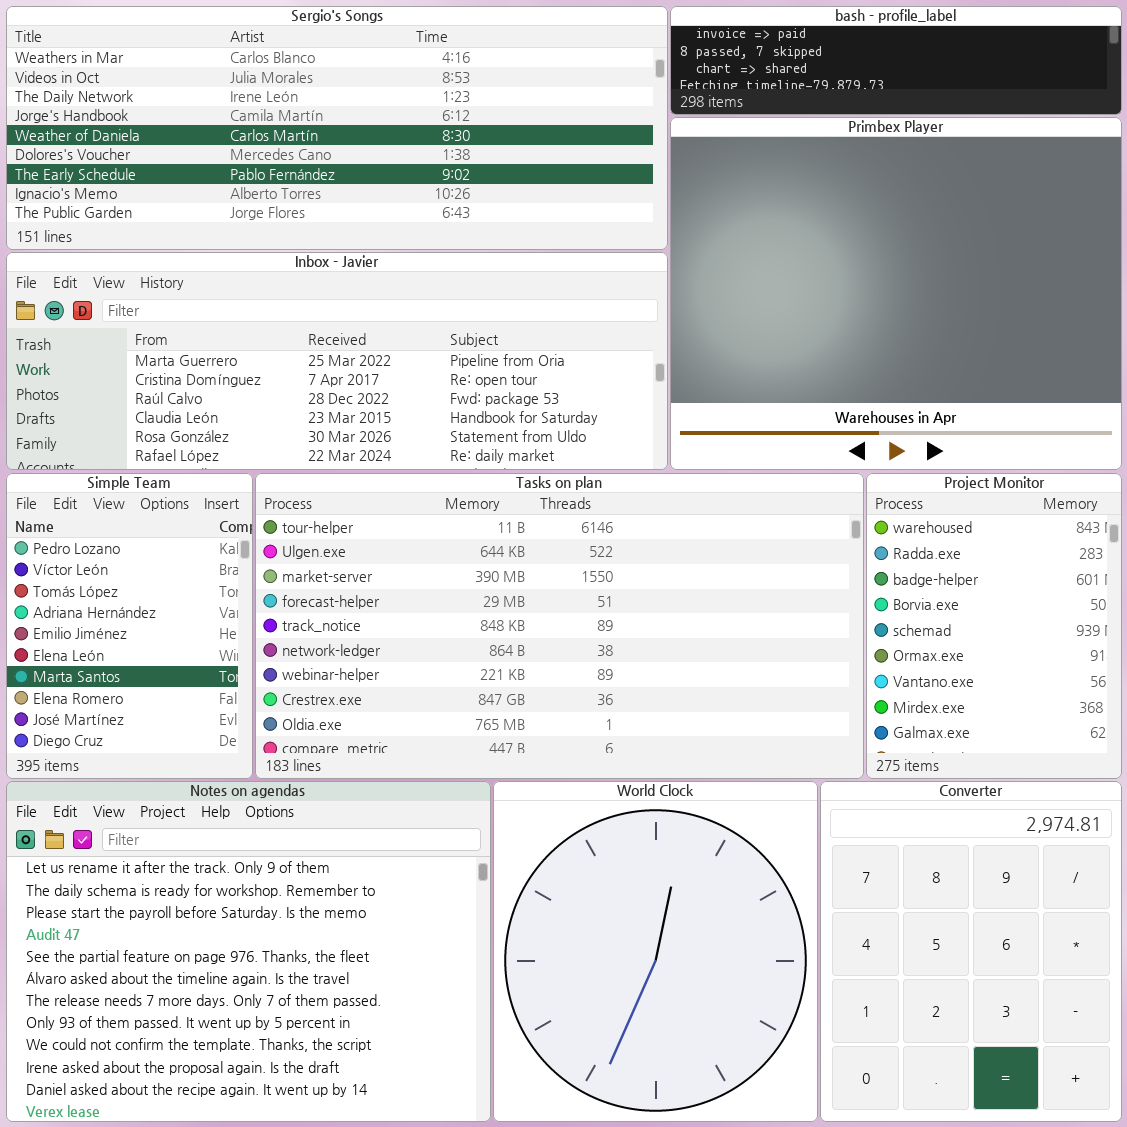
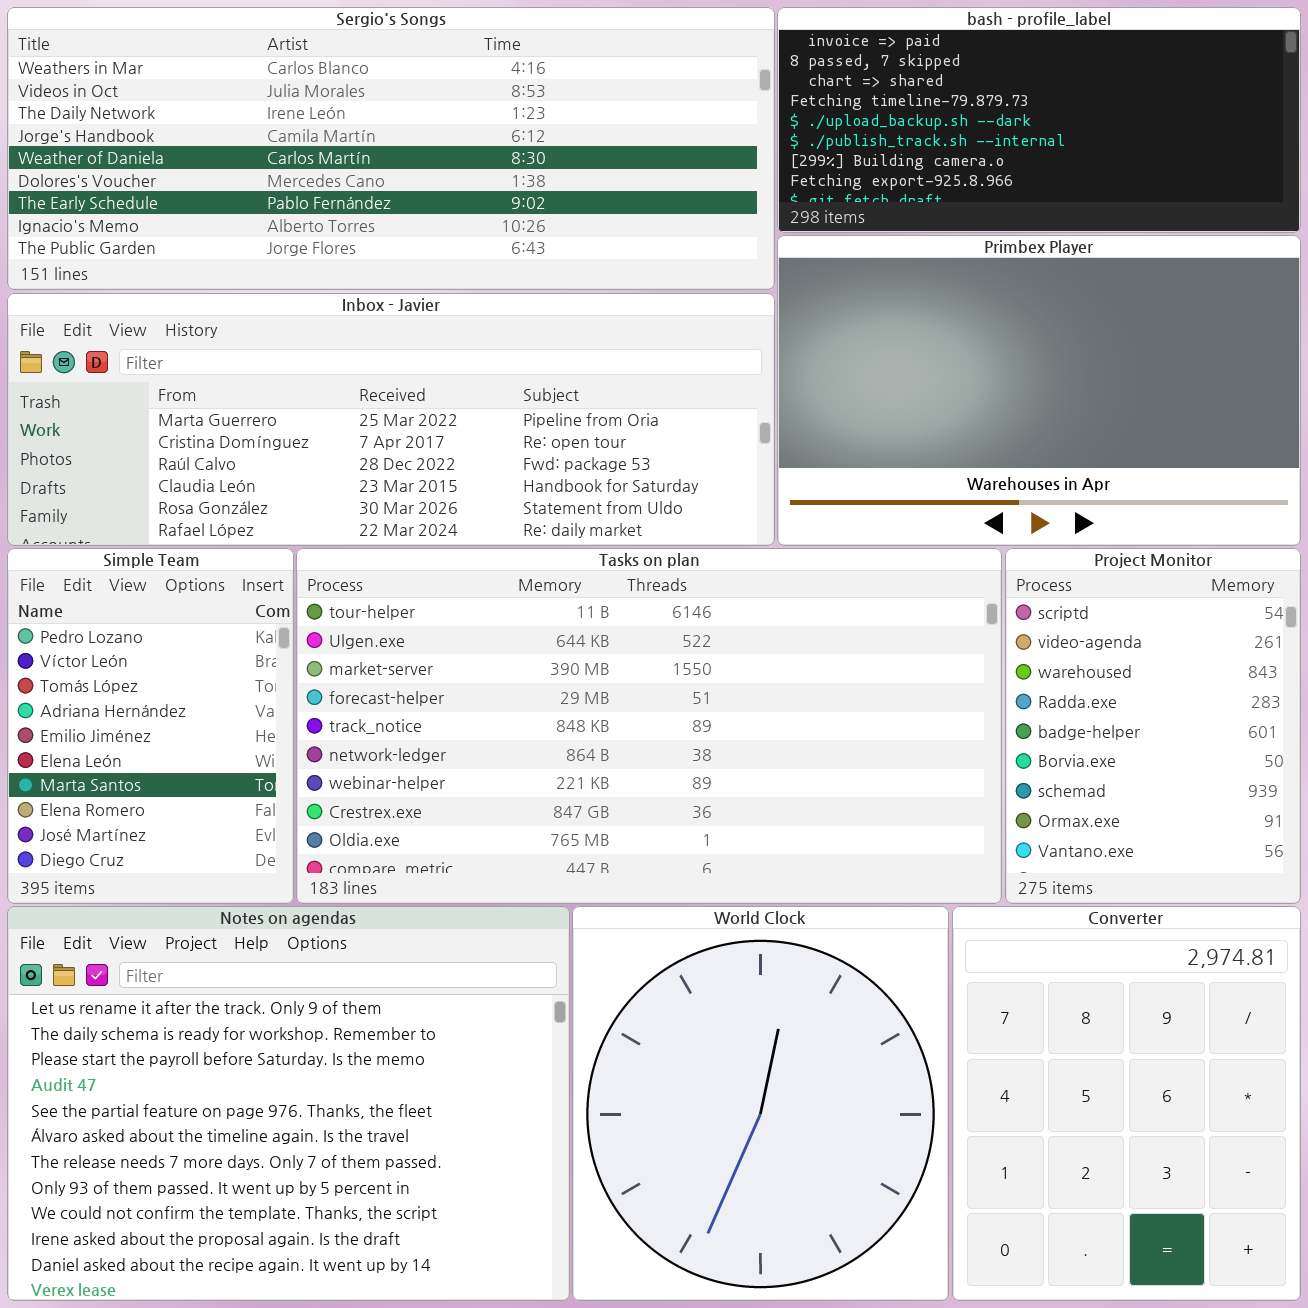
bash - profile_label: [670,6,1122,115] -> [777,7,1301,233], resized
Primbex Player: [670,117,1122,470] -> [777,235,1301,546], resized
Project Monitor: [866,473,1122,779] -> [1005,548,1301,904], scrolled up 2 rows

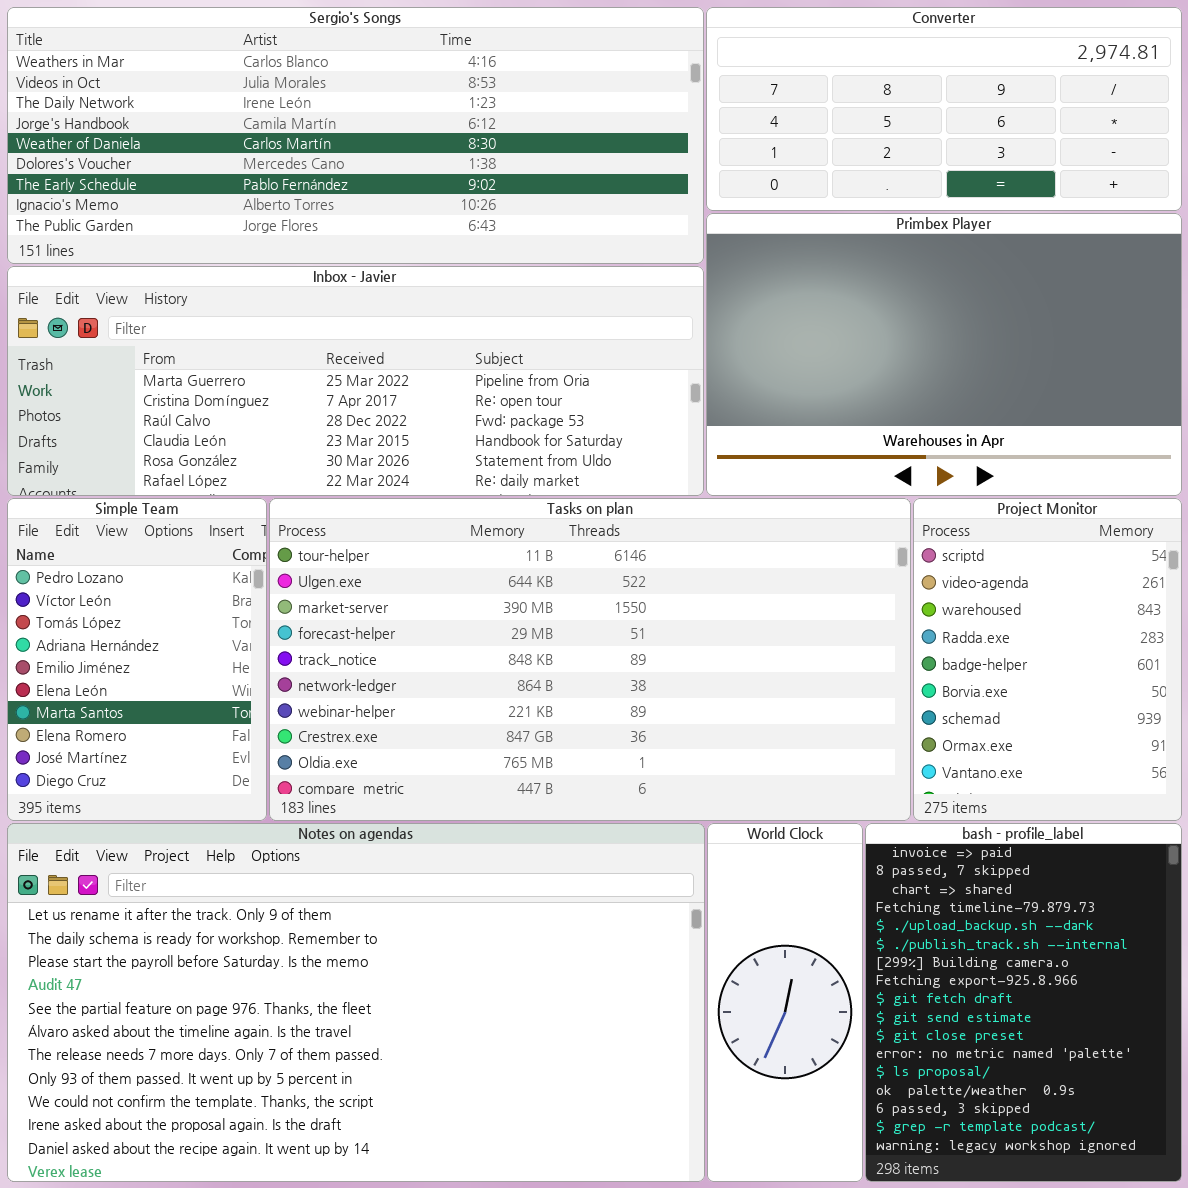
bash - profile_label: [777,7,1301,233] -> [865,823,1182,1182], moved, resized
Notes on agendas: [7,906,570,1301] -> [7,823,705,1182], resized
World Clock: [572,906,949,1301] -> [707,823,863,1182], resized
Converter: [952,906,1301,1301] -> [706,7,1182,211], moved, resized

